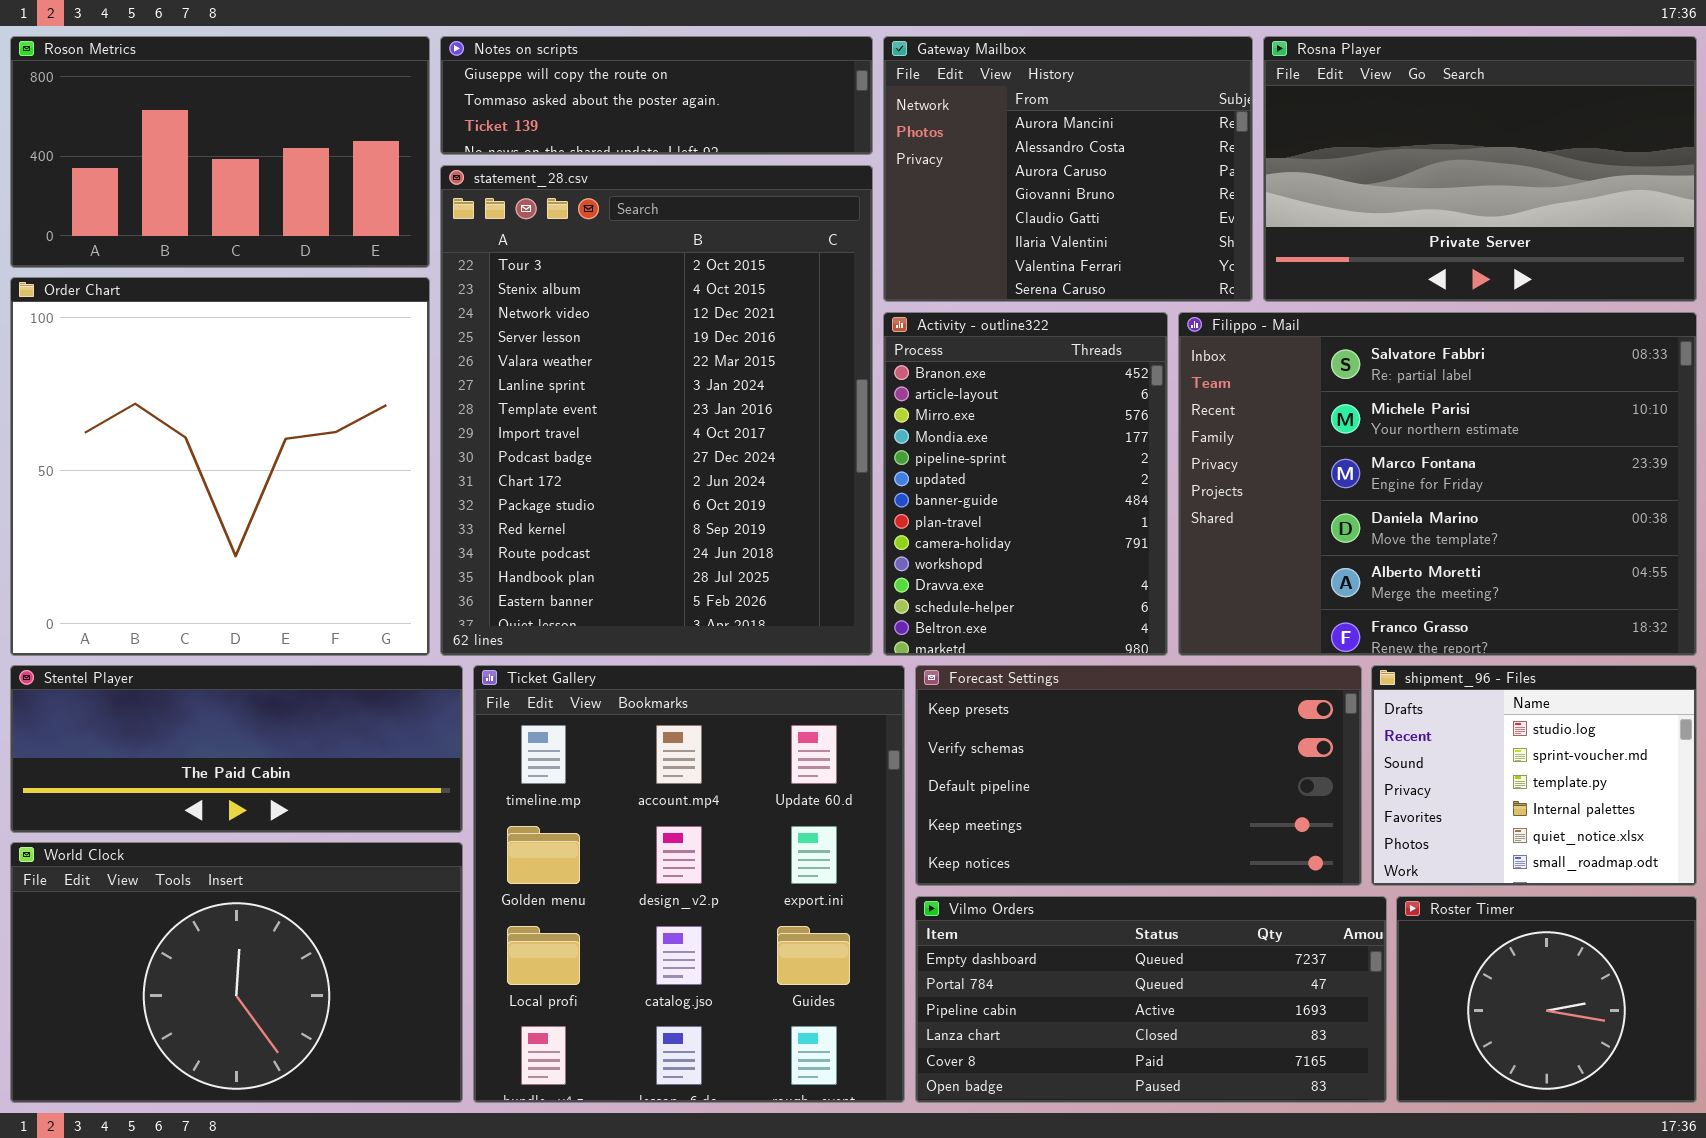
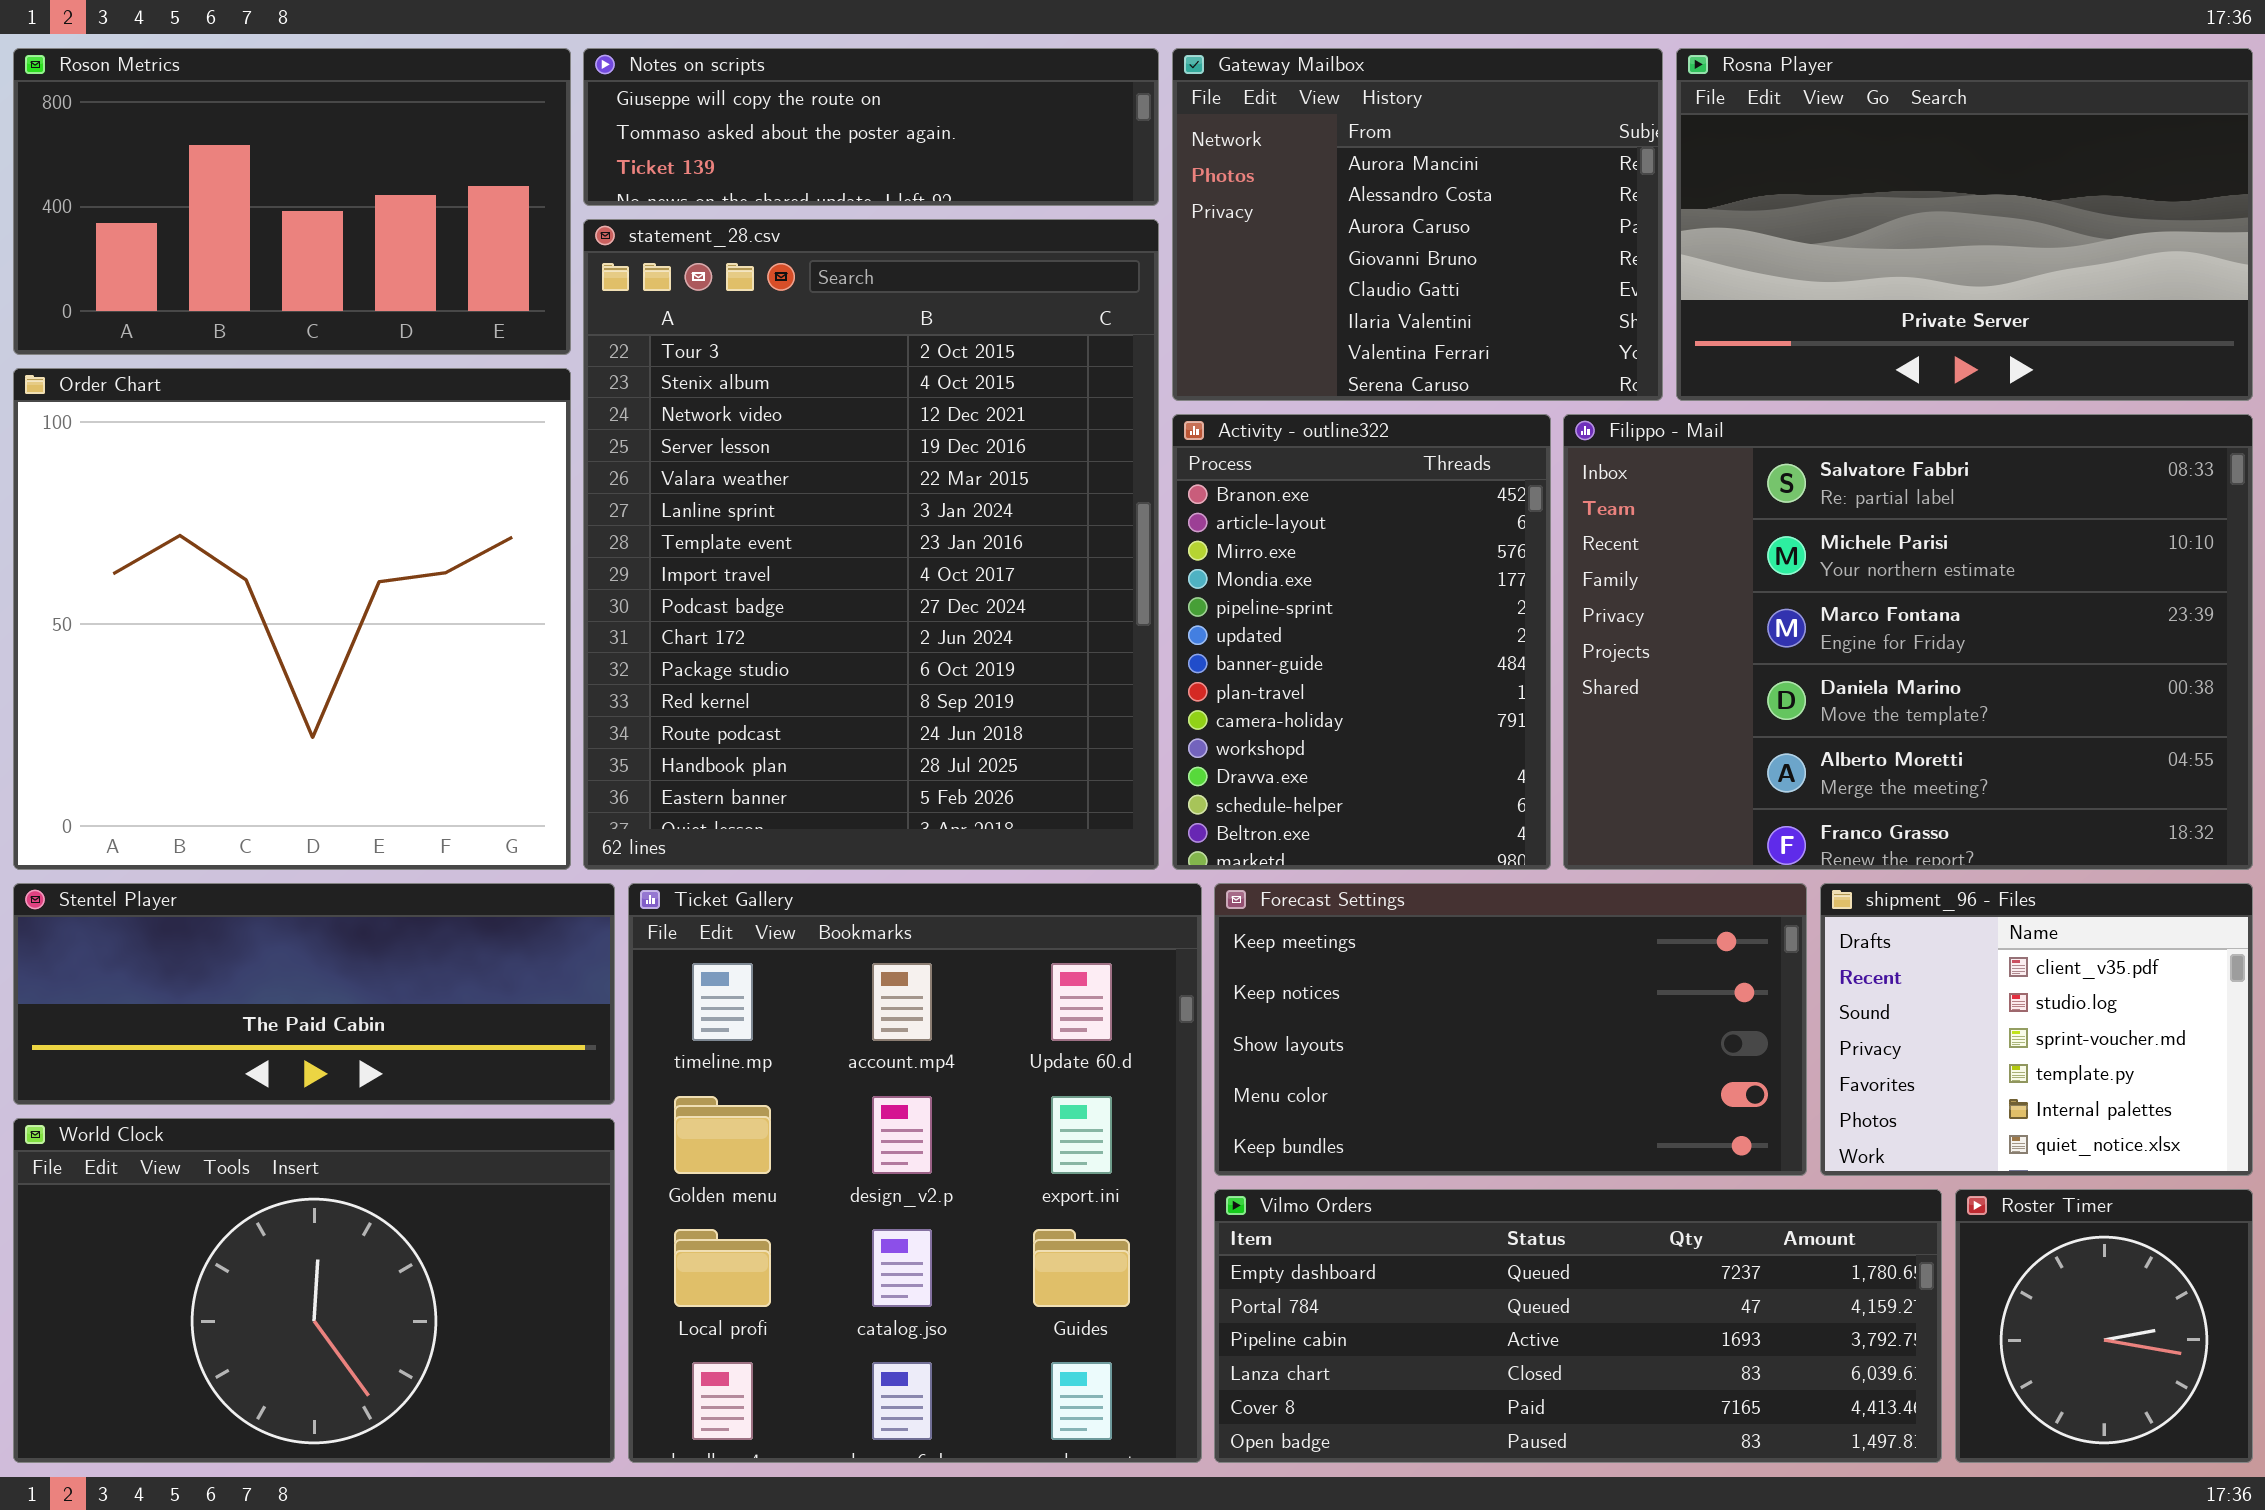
Forecast Settings: [915,665,1362,886] -> [1214,883,1807,1176], scrolled down 3 rows
shipment_96 - Files: [1371,665,1697,886] -> [1820,883,2253,1176], scrolled up 1 row
Vilmo Orders: [915,896,1387,1103] -> [1214,1189,1942,1463], resized
Roster Timer: [1396,896,1697,1103] -> [1955,1189,2253,1463], resized

